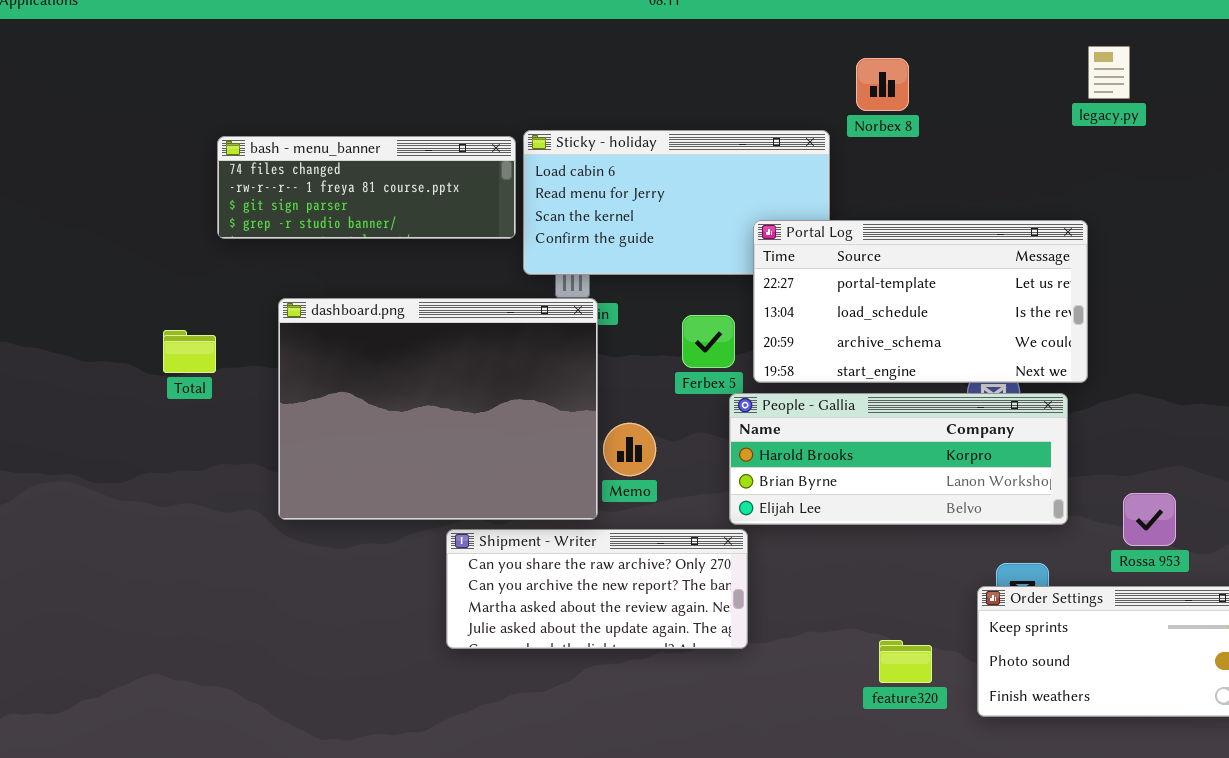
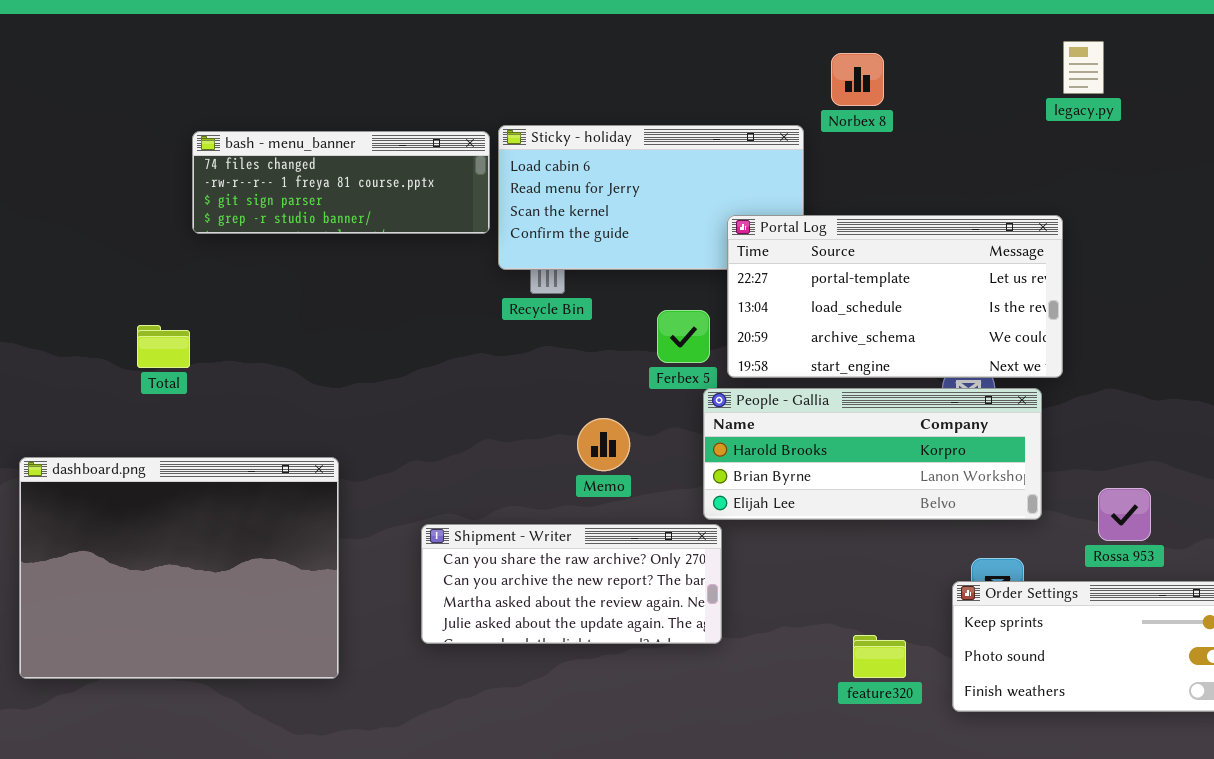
dashboard.png: [278,298,598,520] -> [19,457,339,679], moved

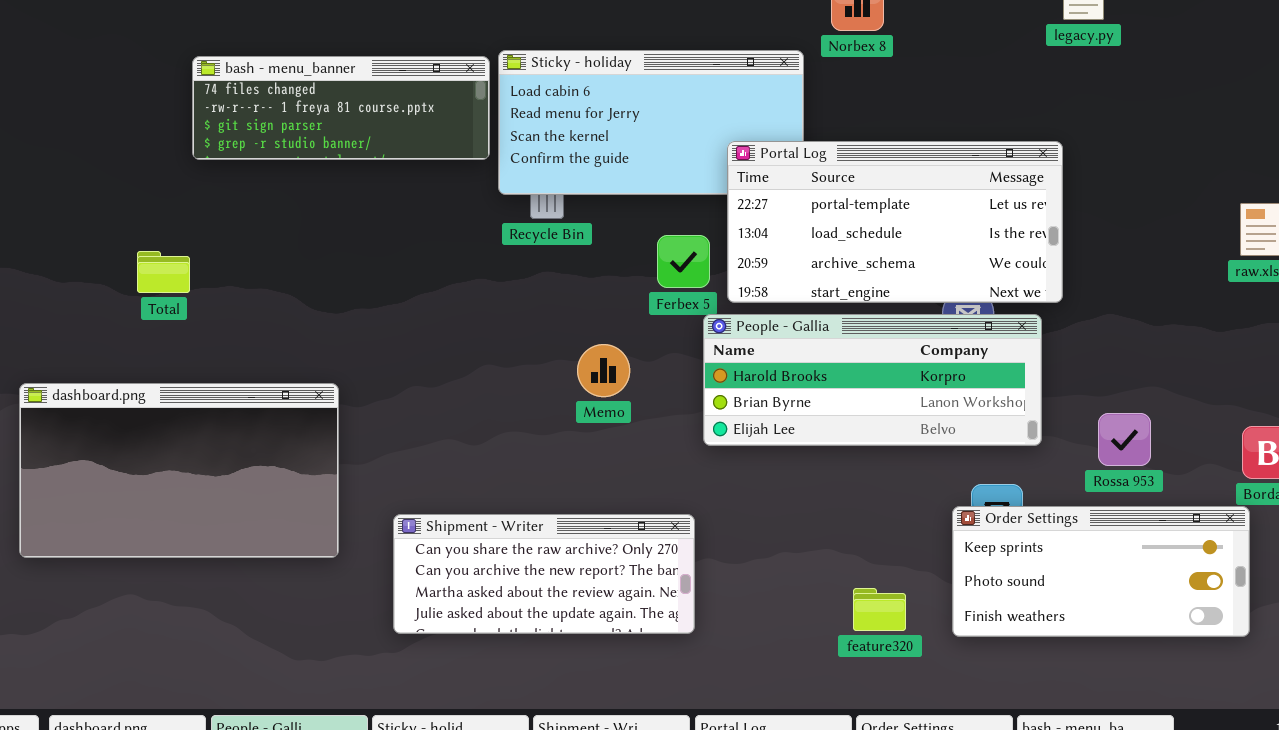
dashboard.png: [19,457,339,679] -> [19,383,339,558], resized
Shipment - Writer: [421,524,722,644] -> [393,514,695,634], moved
feature320: [853,635,906,678] -> [853,588,906,631], moved

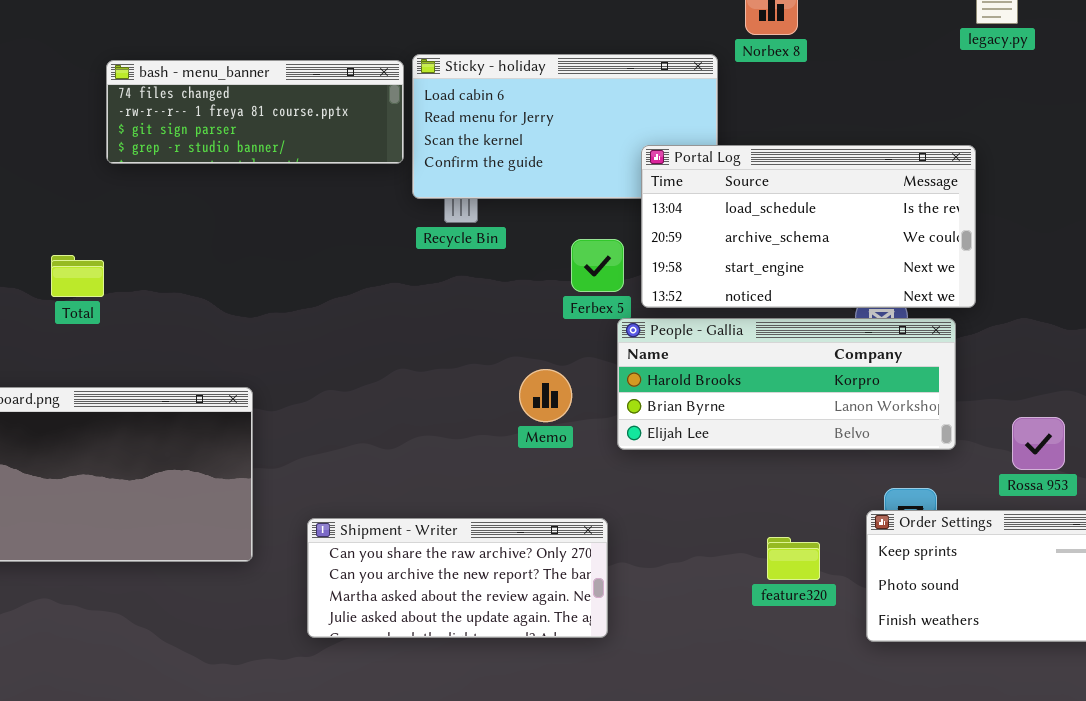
Portal Log: [727,141,1063,303] -> [641,145,976,308], scrolled down 1 row
Memo: [577,344,630,397] -> [519,369,572,422], moved
feature320: [853,588,906,631] -> [767,537,820,580], moved

